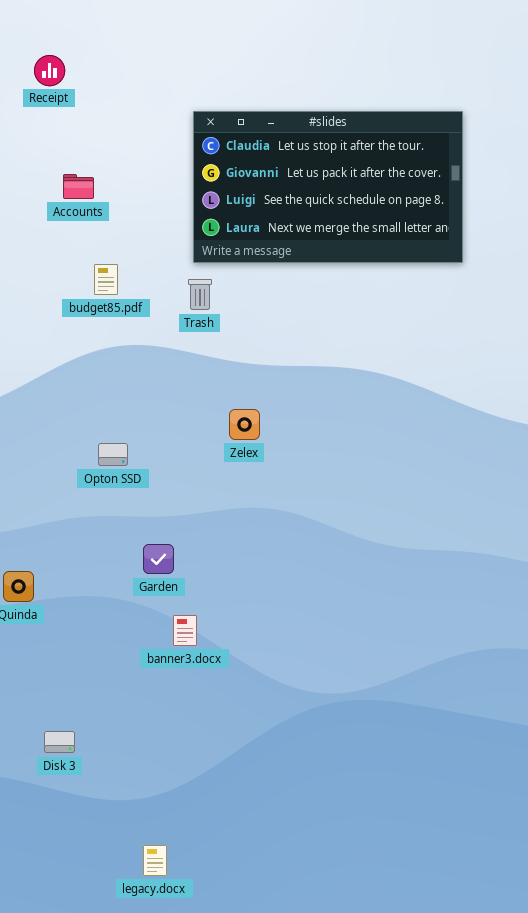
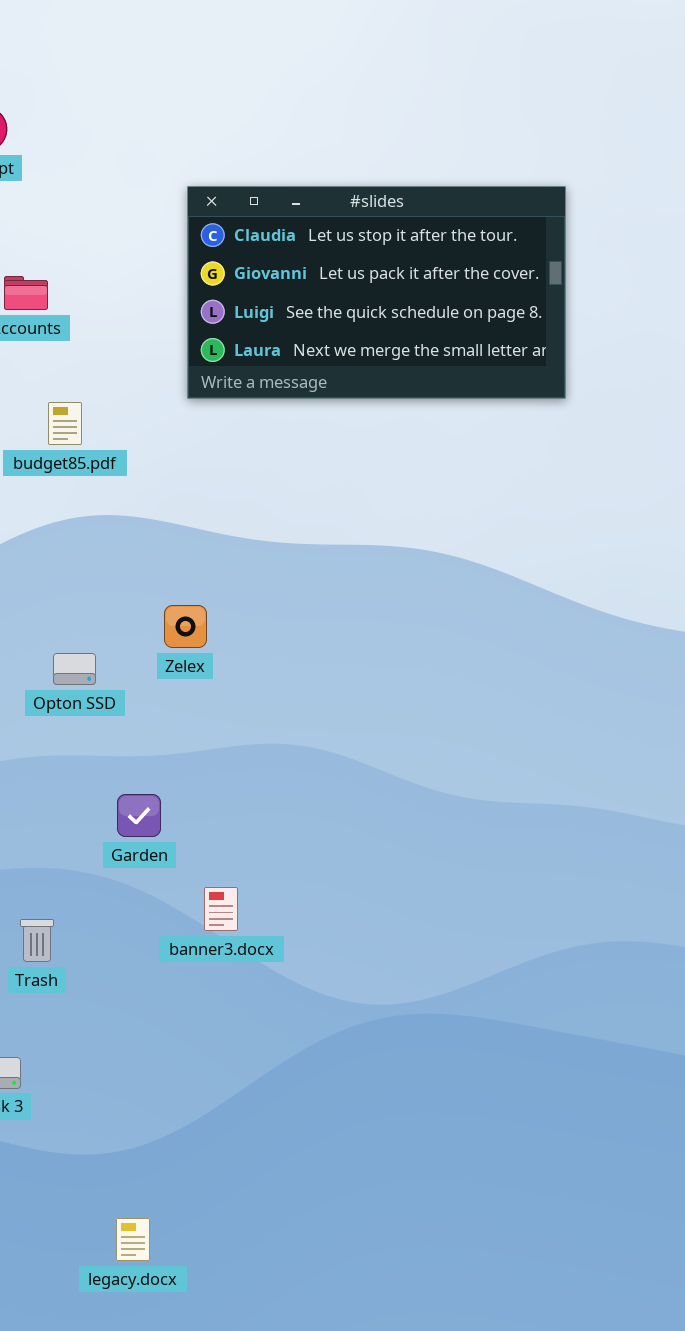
Trash: [188,279,212,310] -> [20,919,54,962], moved
Zelex: [229,409,260,440] -> [164,605,207,648], moved
banner3.docx: [173,615,197,646] -> [204,887,238,931], moved

